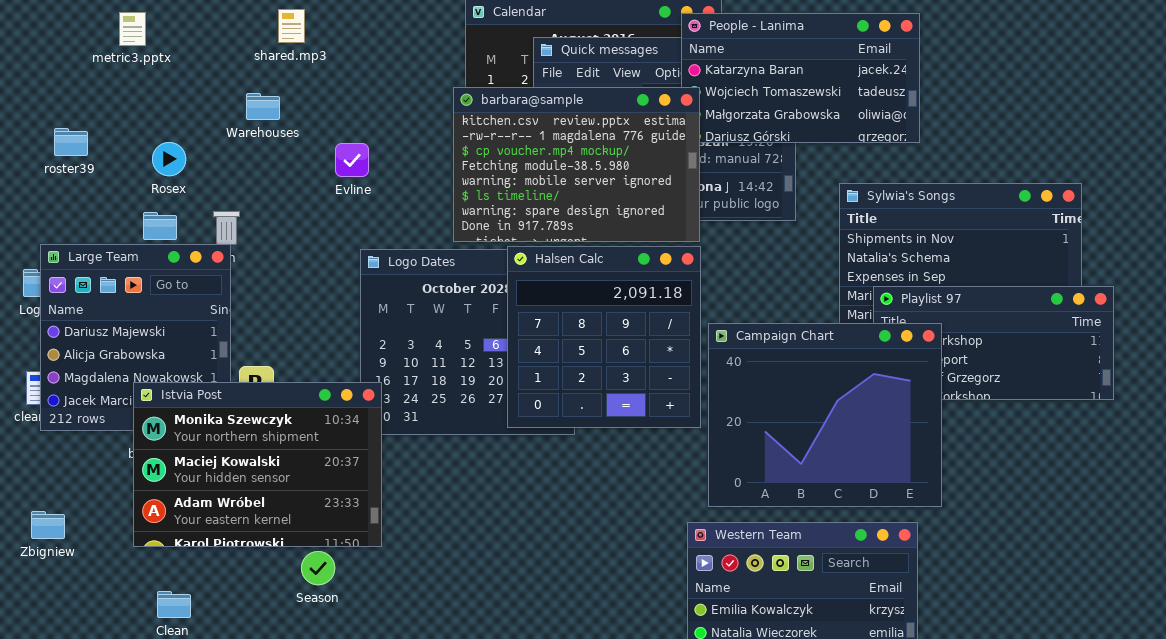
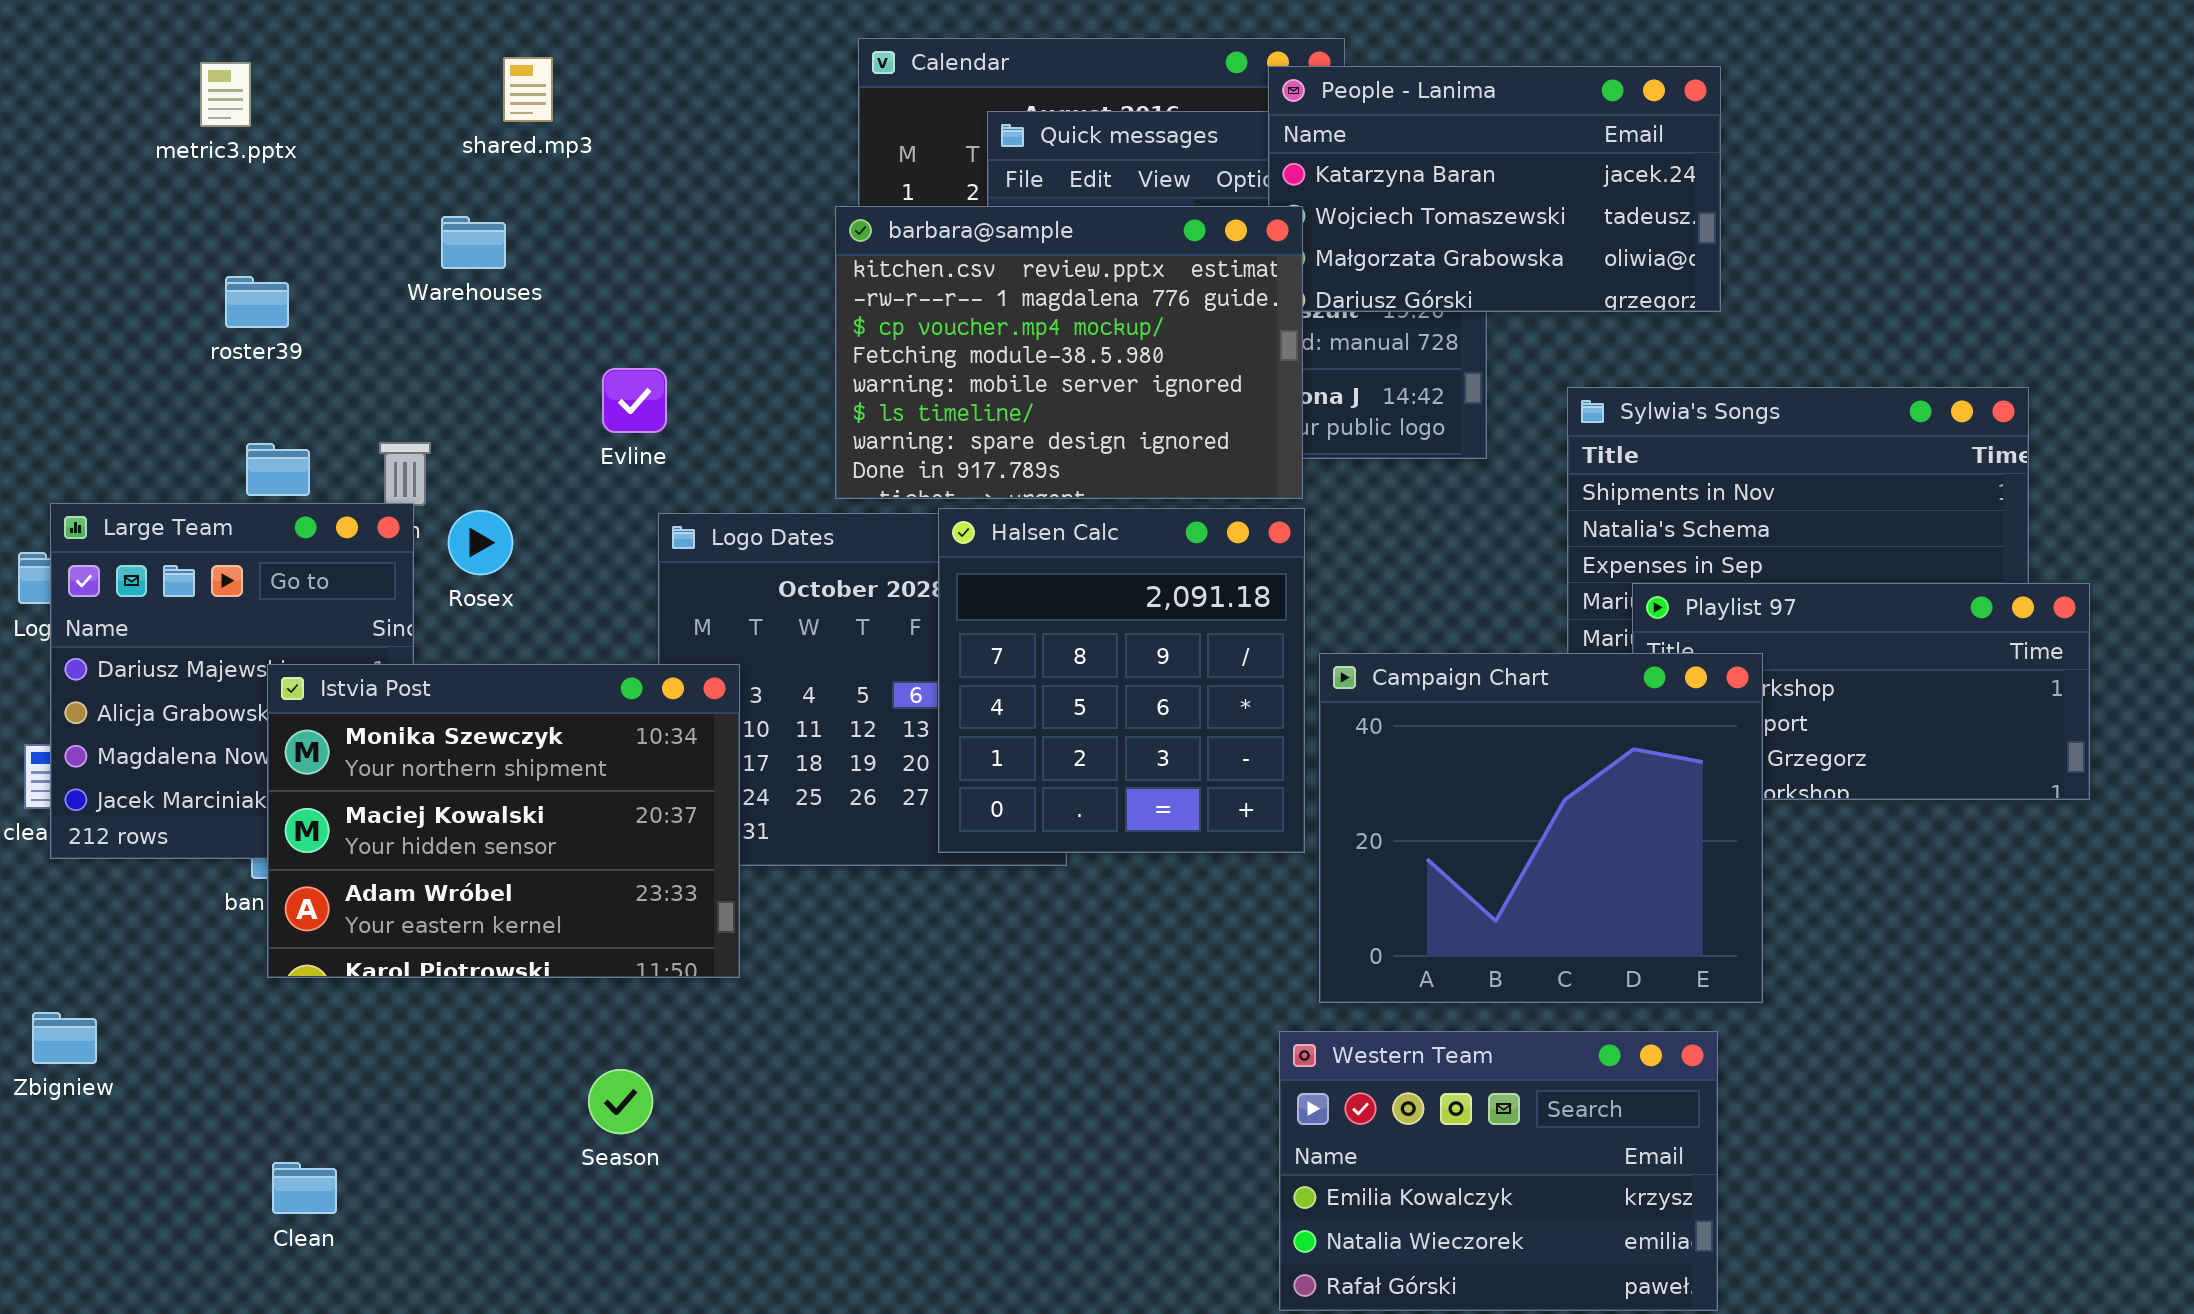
roster39: [54,128,88,156] -> [225,276,289,328], moved
Rosex: [152,142,186,176] -> [448,510,513,575], moved
Evline: [335,143,369,177] -> [602,368,667,433], moved
Istvia Post: [133,382,382,547] -> [267,664,740,978], moved
Season: [301,551,335,585] -> [588,1069,653,1134], moved

